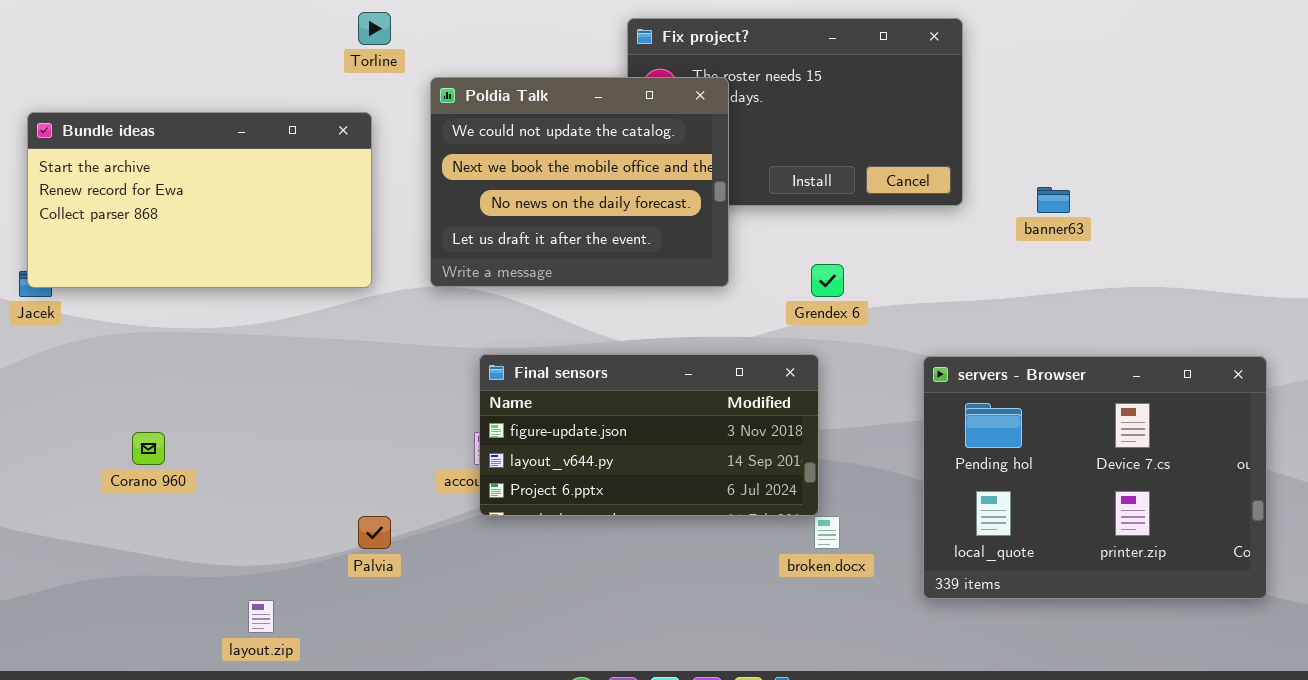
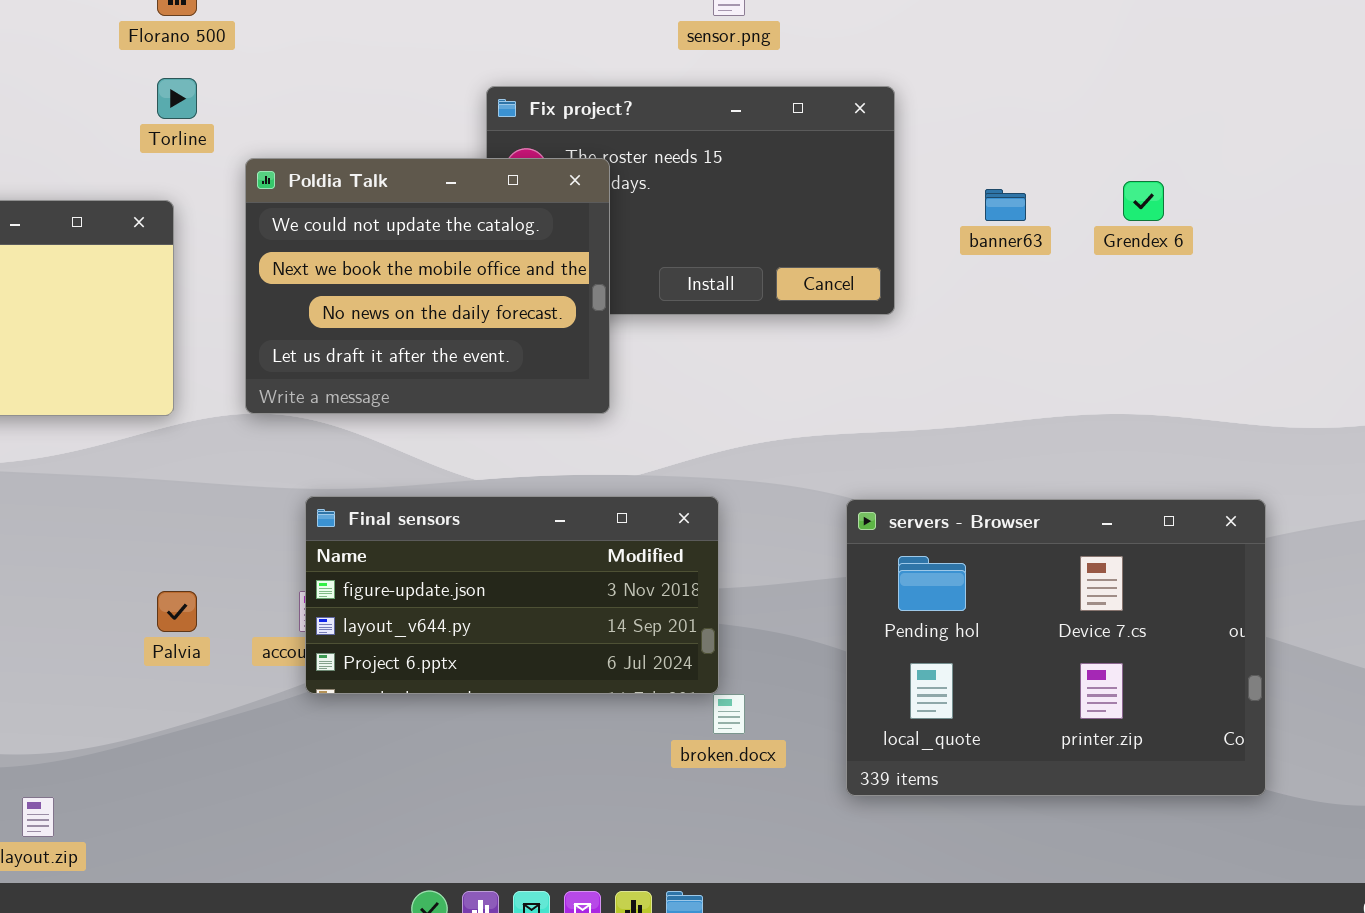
banner63: [1037,187,1070,213] -> [985,189,1026,221], moved
Grendex 6: [811,264,844,297] -> [1123,181,1164,221], moved
Palvia: [358,516,391,549] -> [157,591,197,632], moved

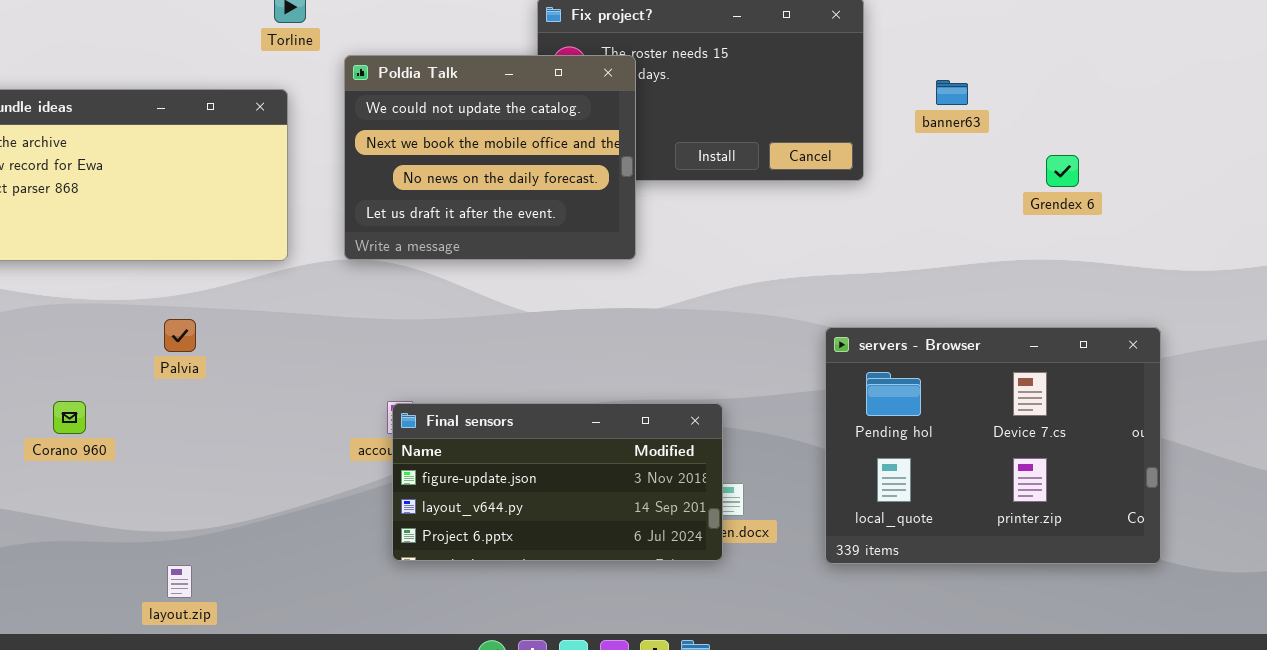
Grendex 6: [1123,181,1164,221] -> [1046,155,1079,187], moved
Final sensors: [305,496,719,694] -> [392,403,723,561], moved
Palvia: [157,591,197,632] -> [164,319,196,352], moved

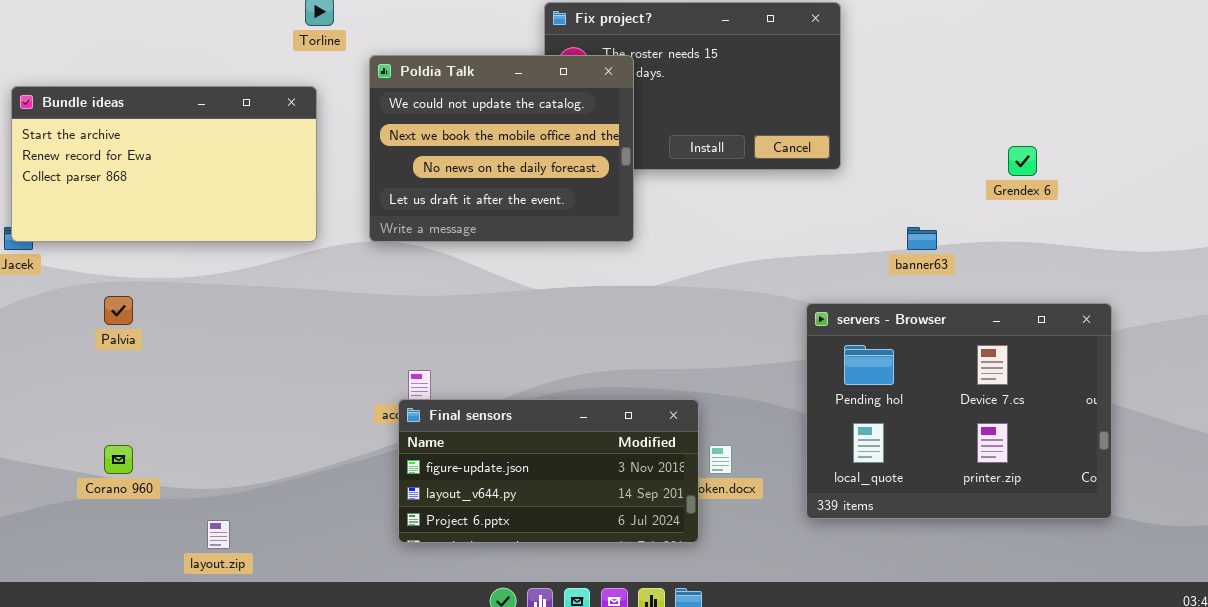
banner63: [936,80,968,105] -> [907,227,937,250], moved
Palvia: [164,319,196,352] -> [104,296,133,325], moved
Corano 960: [53,401,86,434] -> [104,445,133,474], moved
Final sensors: [392,403,723,561] -> [398,399,699,543], moved

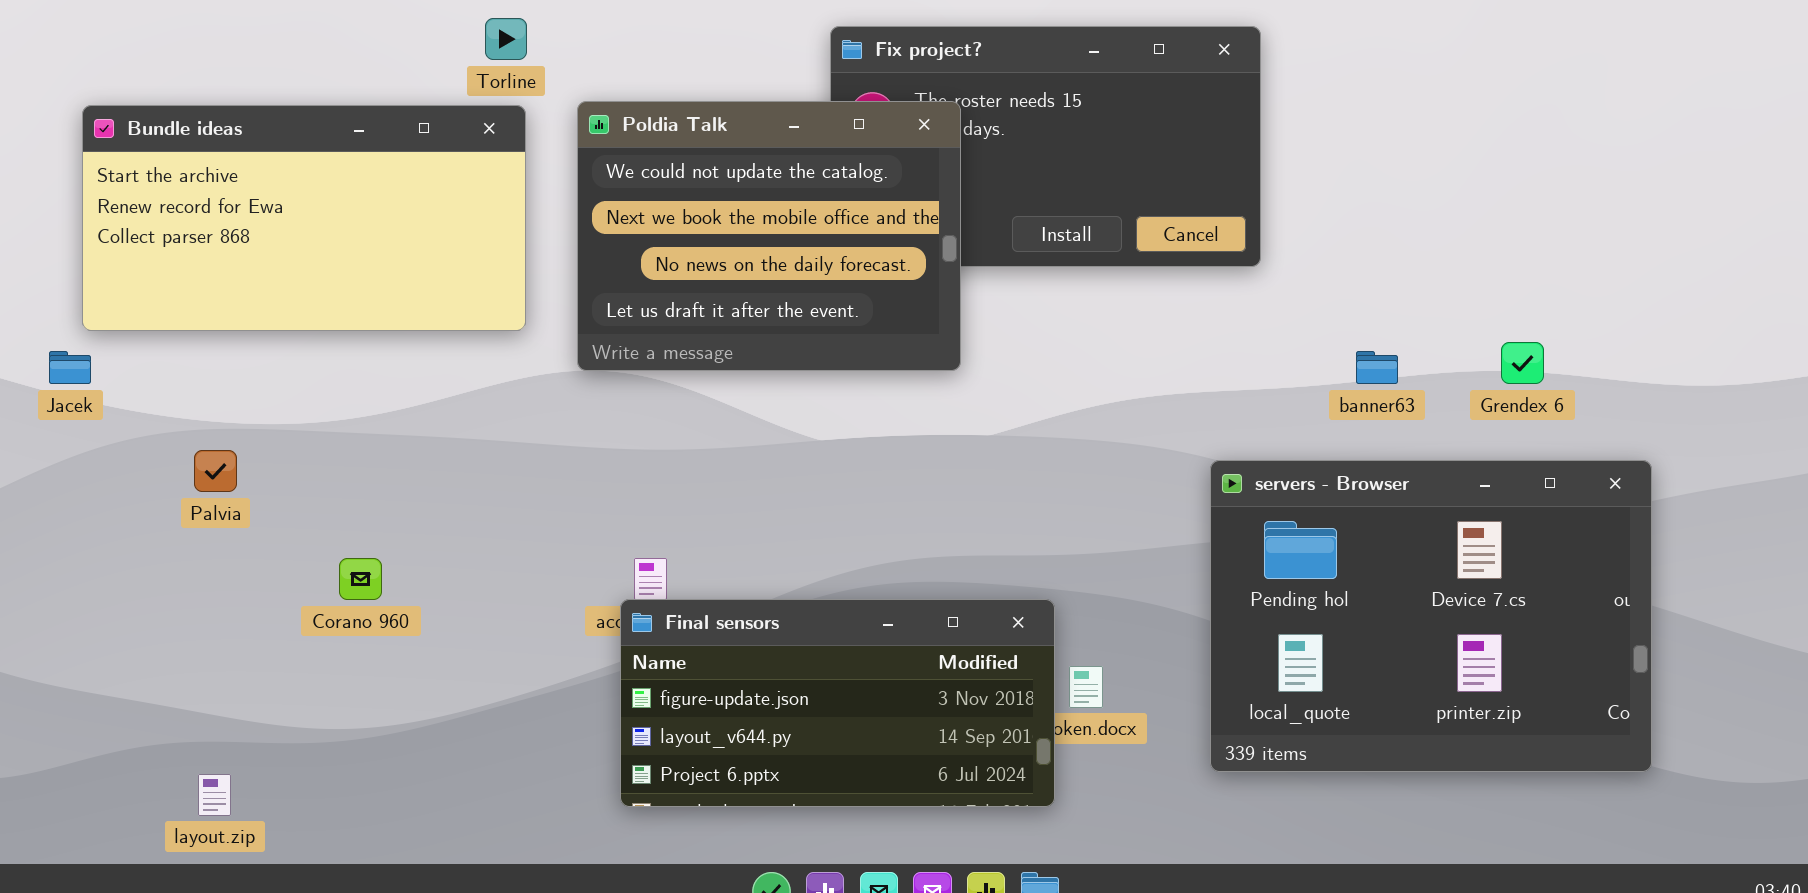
Bundle ideas: [11,86,317,242] -> [82,105,526,331], moved
Grendex 6: [1008,146,1037,176] -> [1501,342,1544,384], moved
Corano 960: [104,445,133,474] -> [339,558,382,600], moved
layout.zip: [207,520,230,549] -> [198,774,231,816], moved

